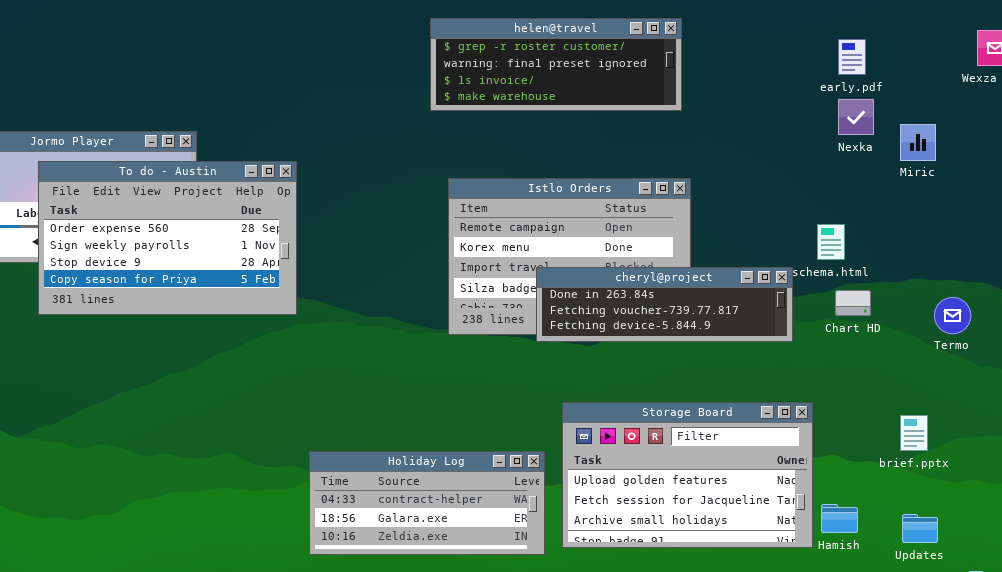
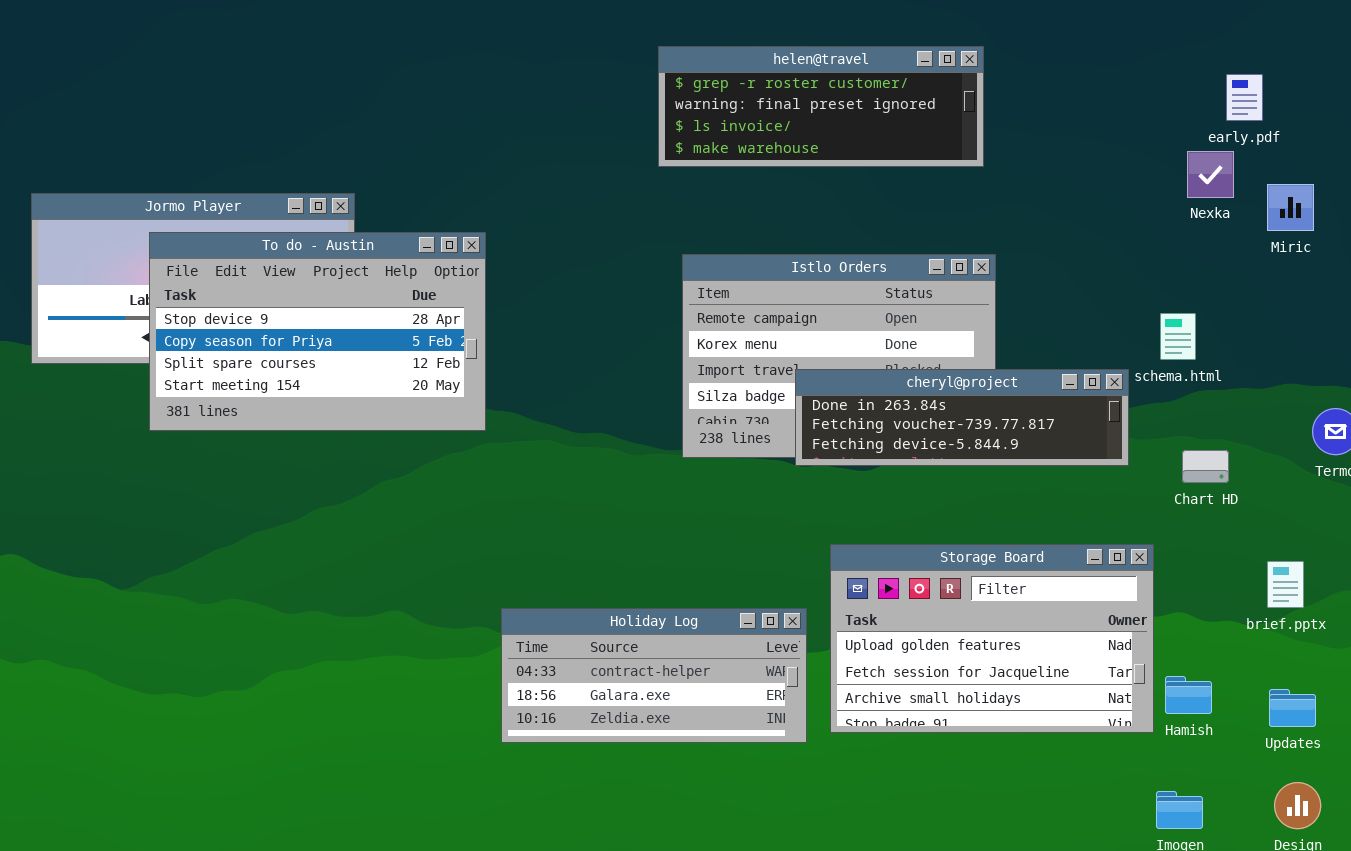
early.pdf: [838,39,866,75] -> [1226,74,1263,121], moved
To do - Austin: [38,161,297,315] -> [149,232,486,431], scrolled down 2 rows
Chart HD: [835,290,871,316] -> [1182,450,1229,483], moved

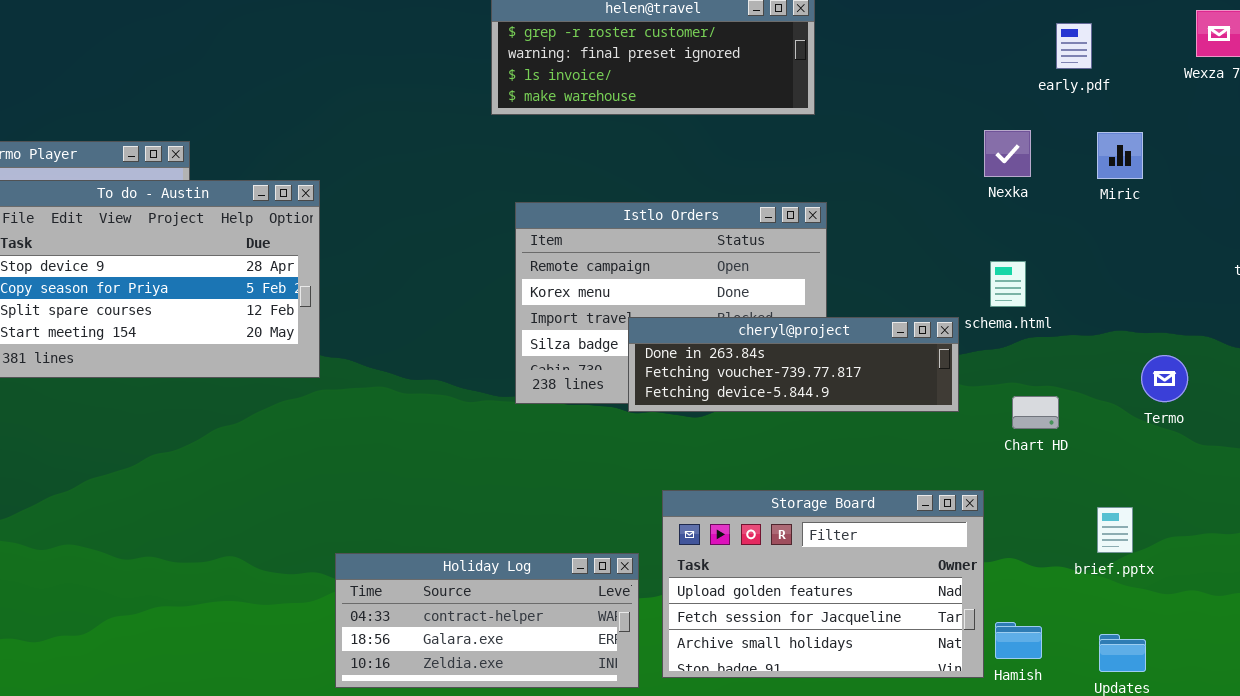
Nexka: [1187,151,1234,198] -> [984,130,1031,177], moved

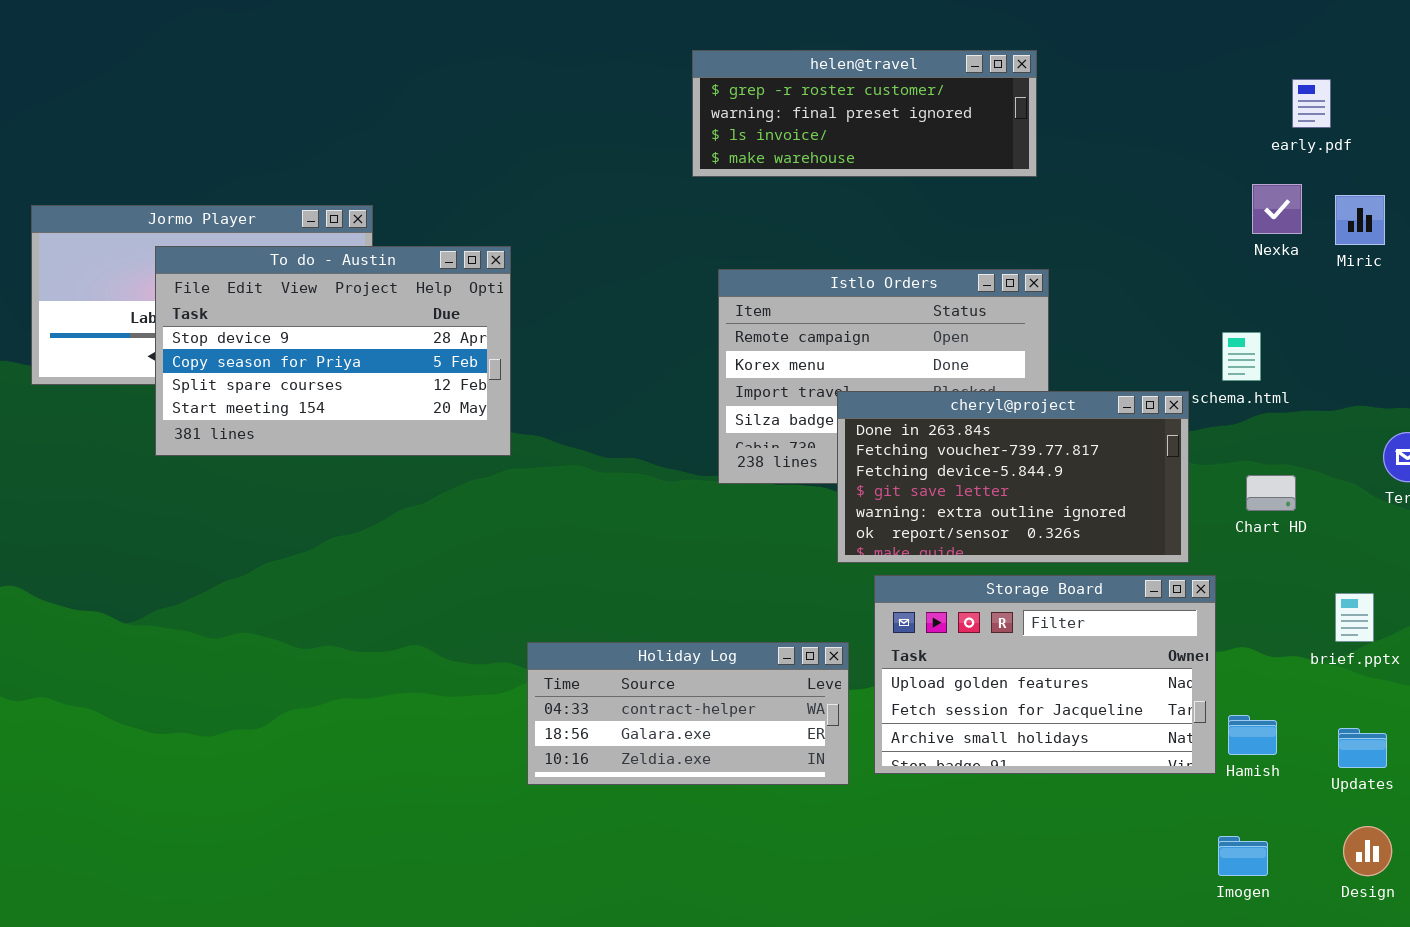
Nexka: [984,130,1031,177] -> [1252,184,1302,234], moved
cheryl@project: [628,317,959,412] -> [837,391,1189,563], resized

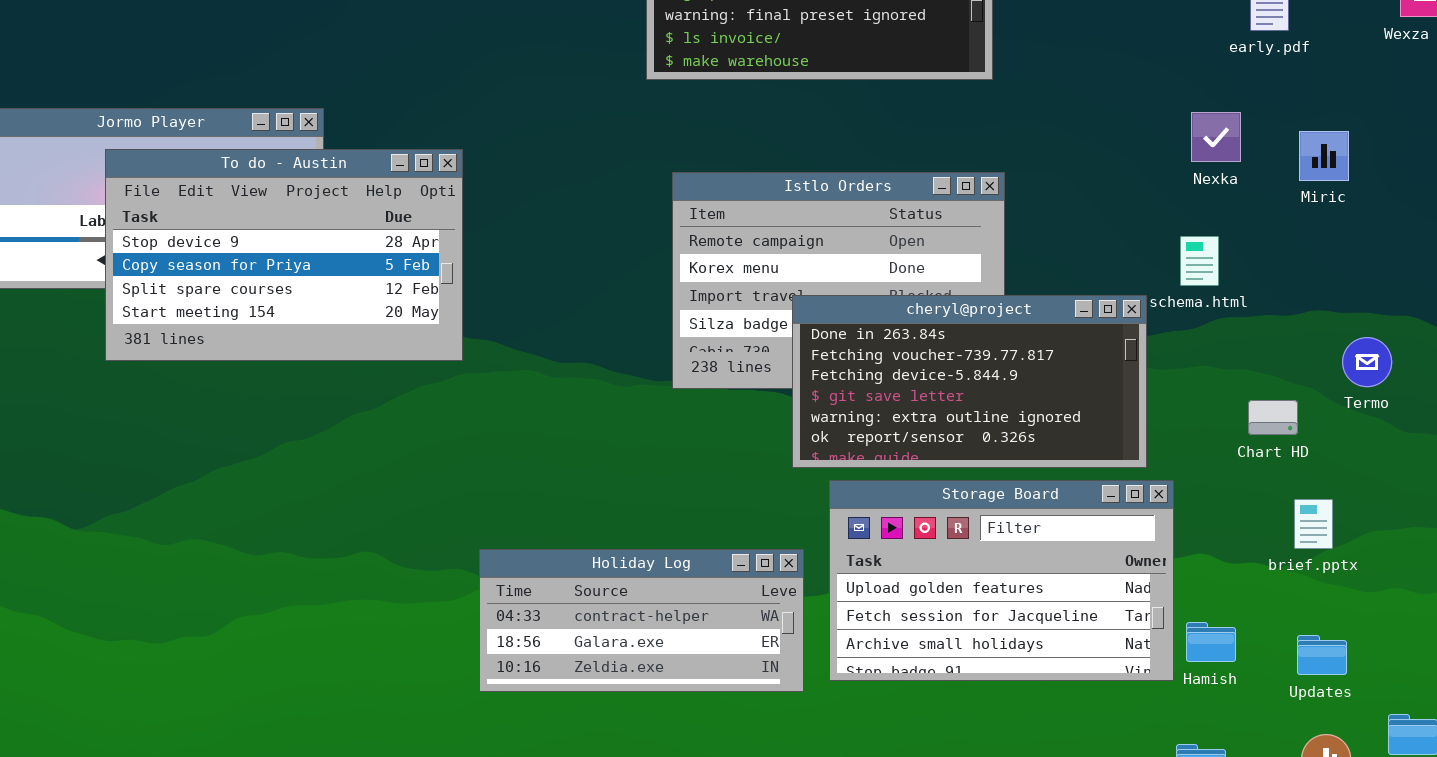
Nexka: [1252,184,1302,234] -> [1191,112,1241,162], moved
Miric: [1335,195,1385,245] -> [1299,131,1349,181], moved
Chart HD: [1246,475,1296,511] -> [1248,400,1298,435], moved

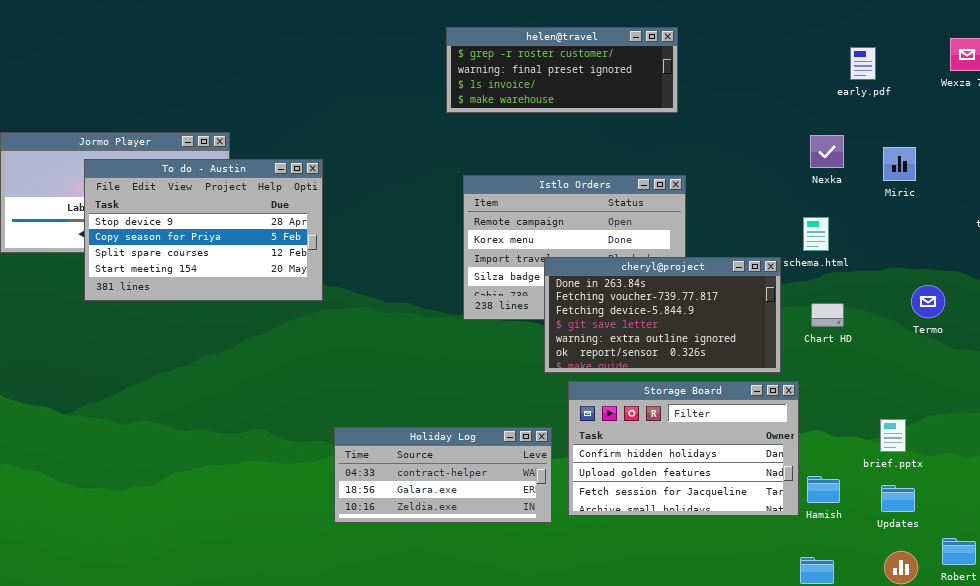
Chart HD: [1248,400,1298,435] -> [811,303,844,327], moved
Storage Board: [829,480,1174,681] -> [568,381,799,516], scrolled up 1 row
brief.pptx: [1294,499,1333,549] -> [880,419,906,452], moved

